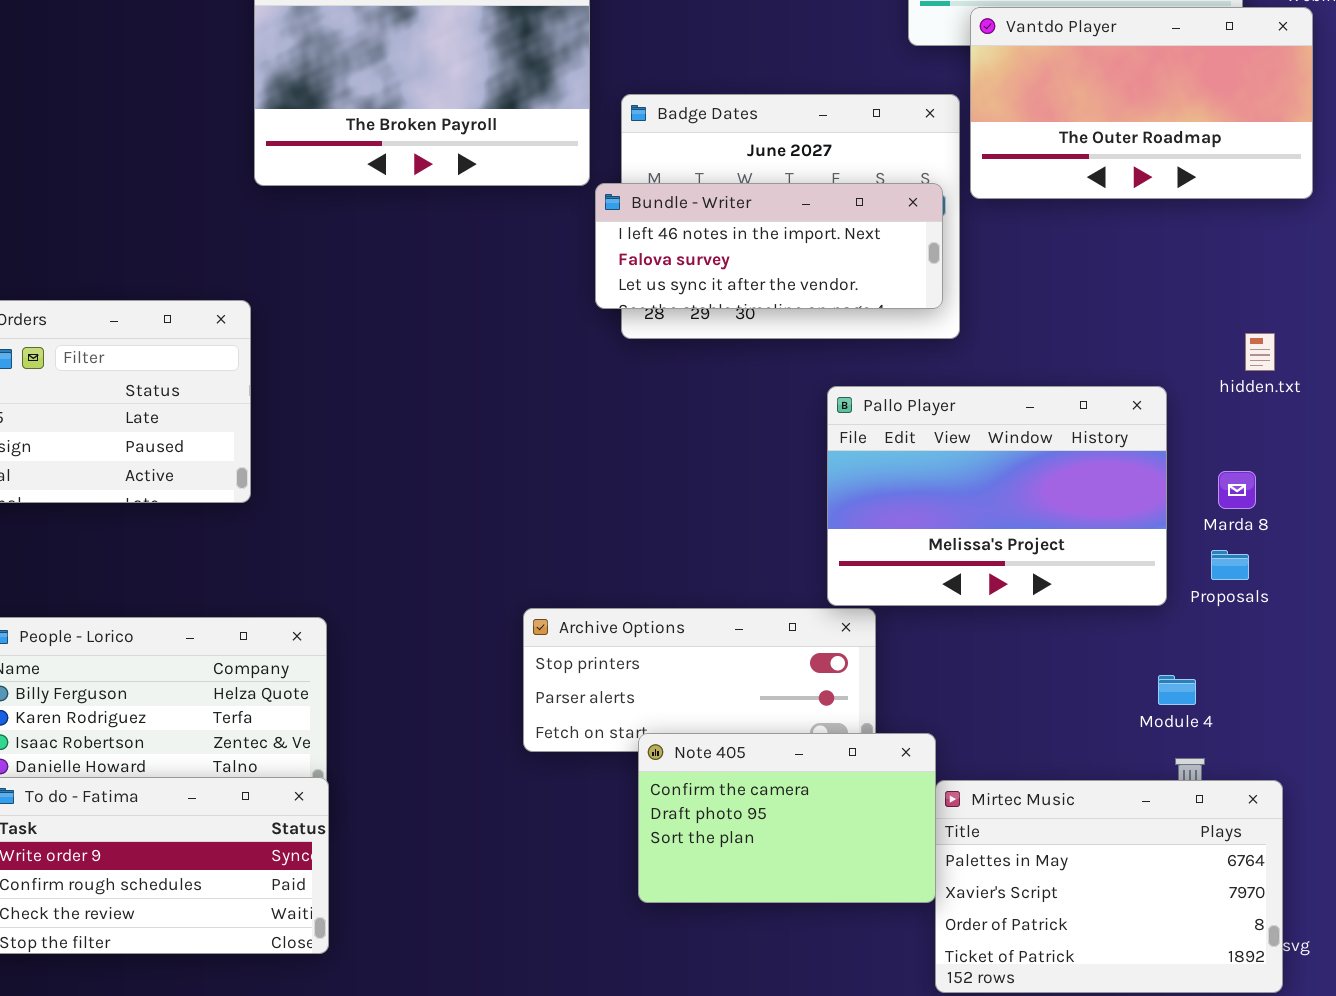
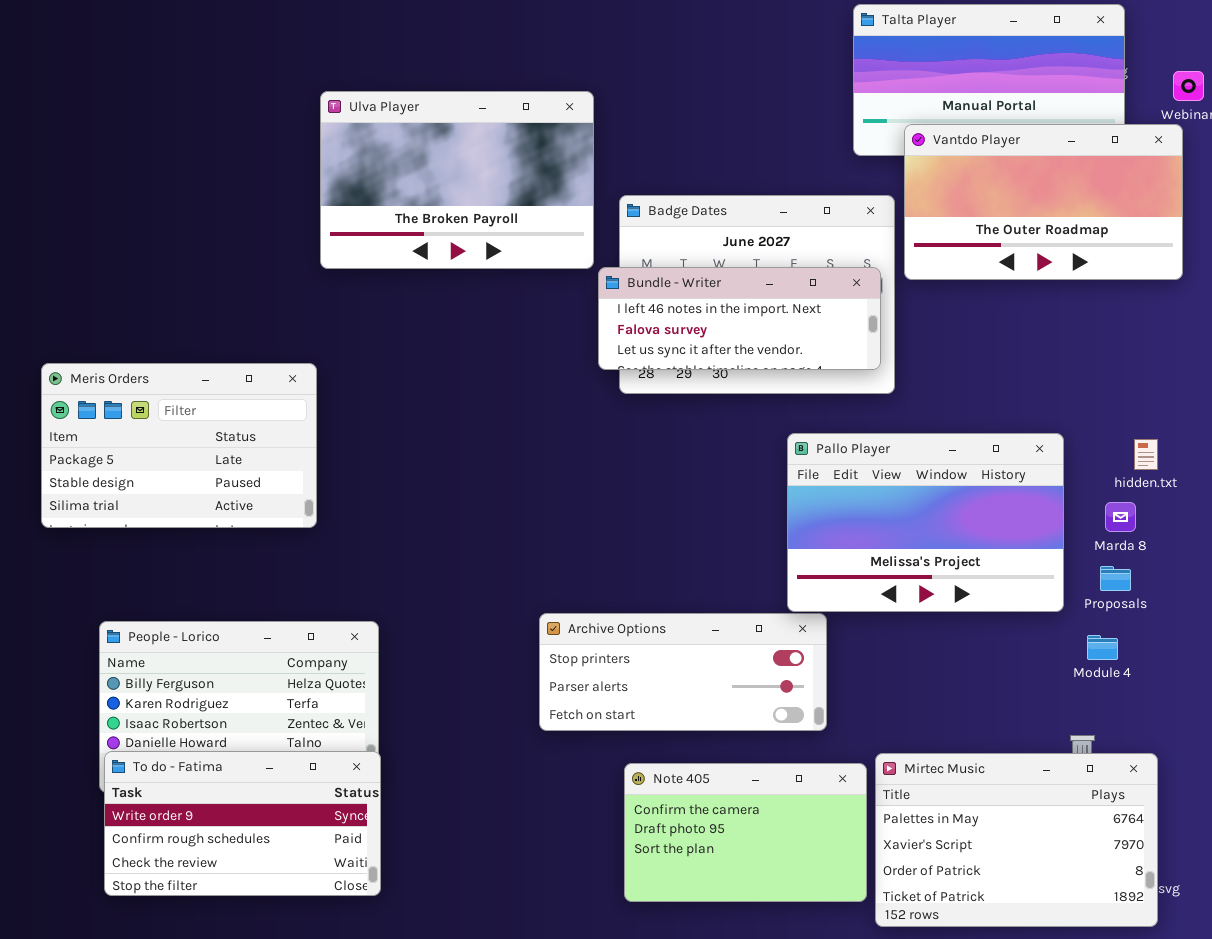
hidden.txt: [1245,333,1275,371] -> [1134,439,1158,470], moved
Module 4: [1158,675,1196,705] -> [1087,635,1118,660], moved
Note 405: [638,733,936,903] -> [624,763,867,902], moved

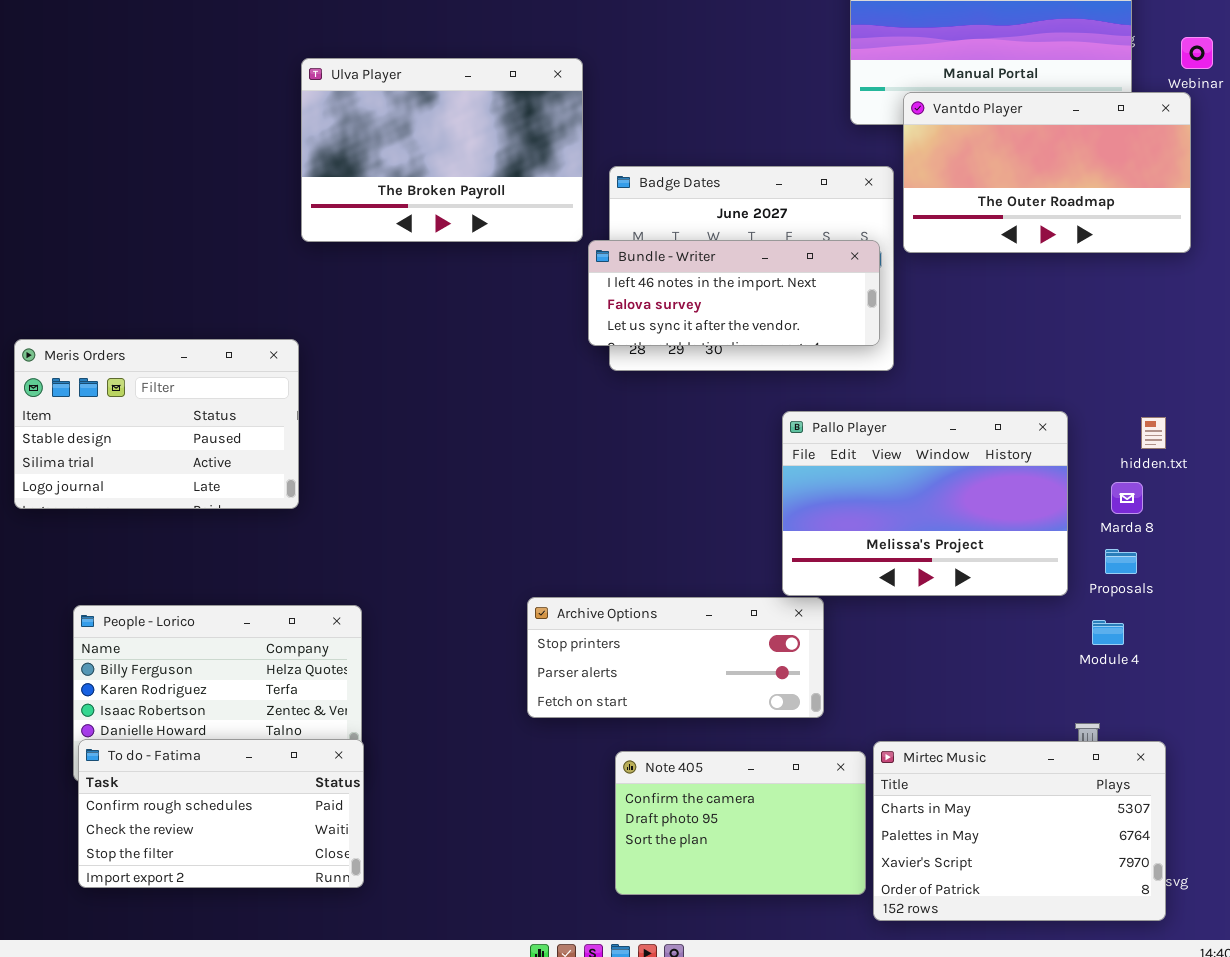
Meris Orders: [41,363,317,528] -> [14,339,299,509], scrolled down 1 row
To do - Fatima: [104,751,381,896] -> [78,739,364,888], scrolled down 1 row
Mirtec Music: [875,753,1158,927] -> [873,741,1166,921], scrolled up 1 row

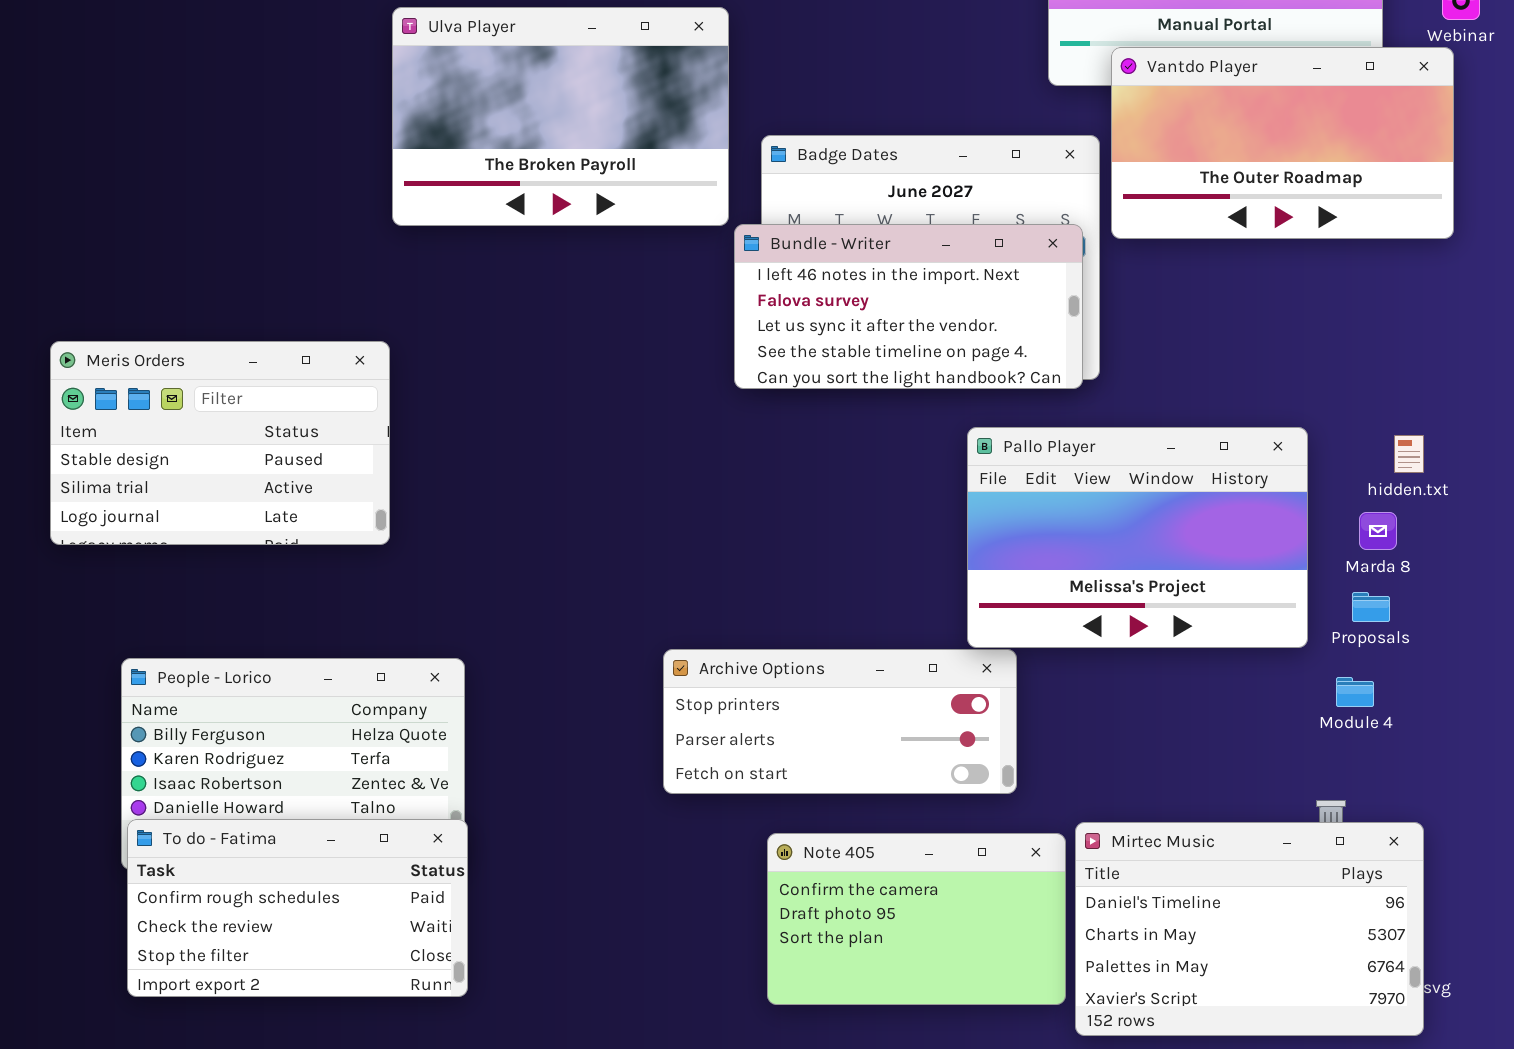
Bundle - Writer: [588,240,880,346] -> [734,224,1083,389], resized
Mirtec Music: [873,741,1166,921] -> [1075,822,1424,1036], scrolled up 1 row

